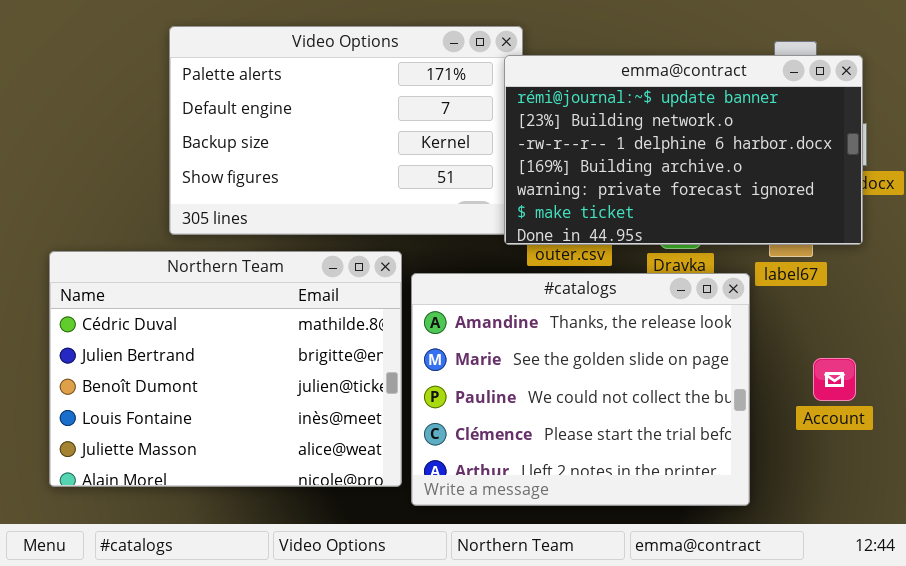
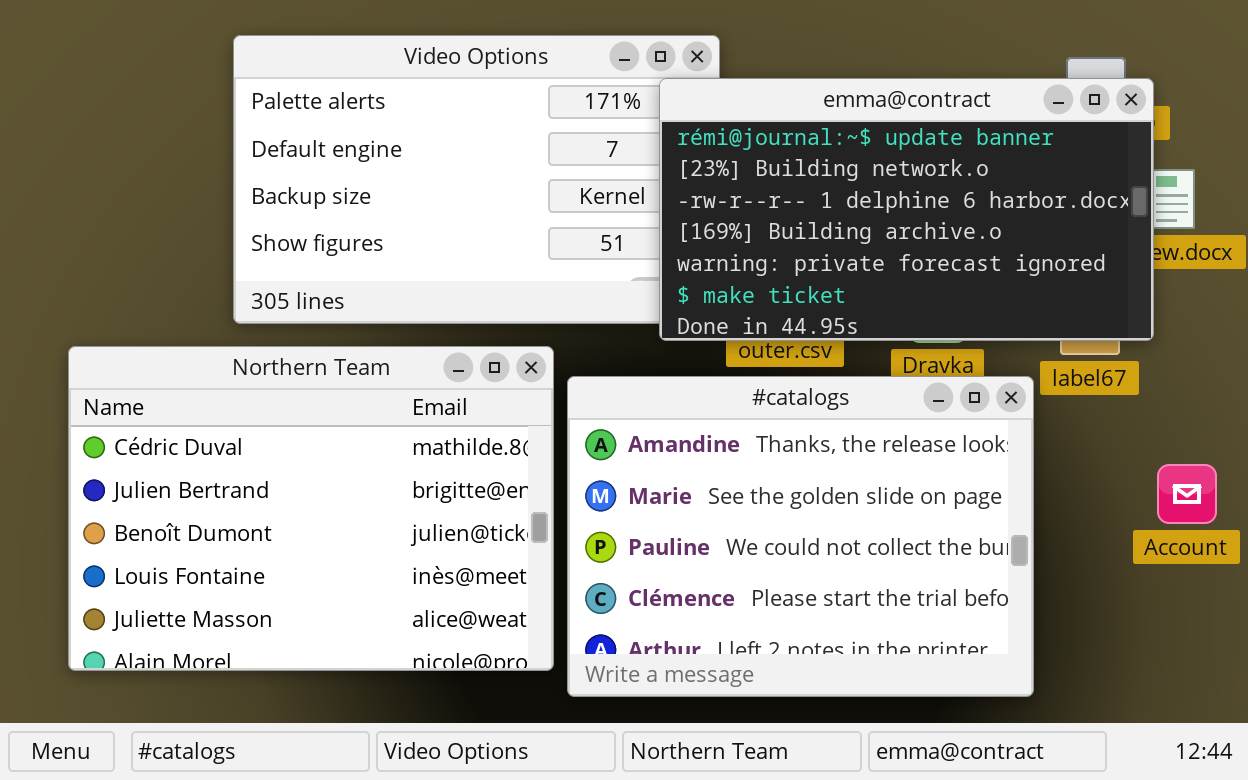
emma@contract: [504,55,863,245] -> [659,78,1154,341], moved
Account: [813,358,856,401] -> [1157,464,1217,524], moved

